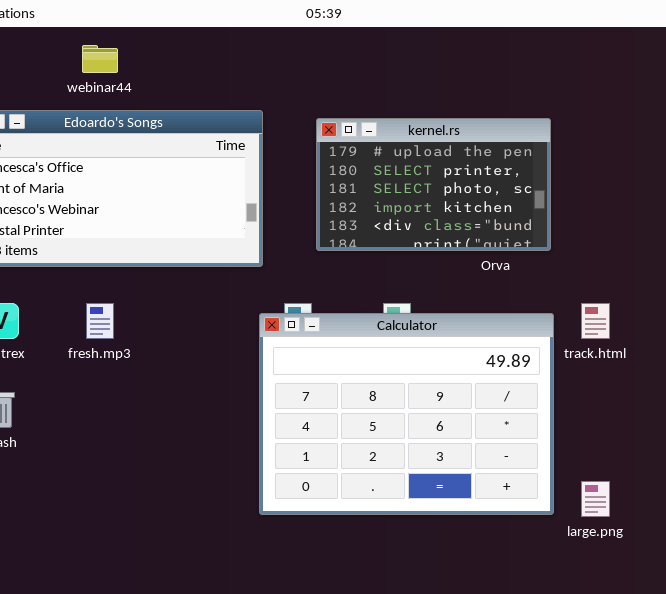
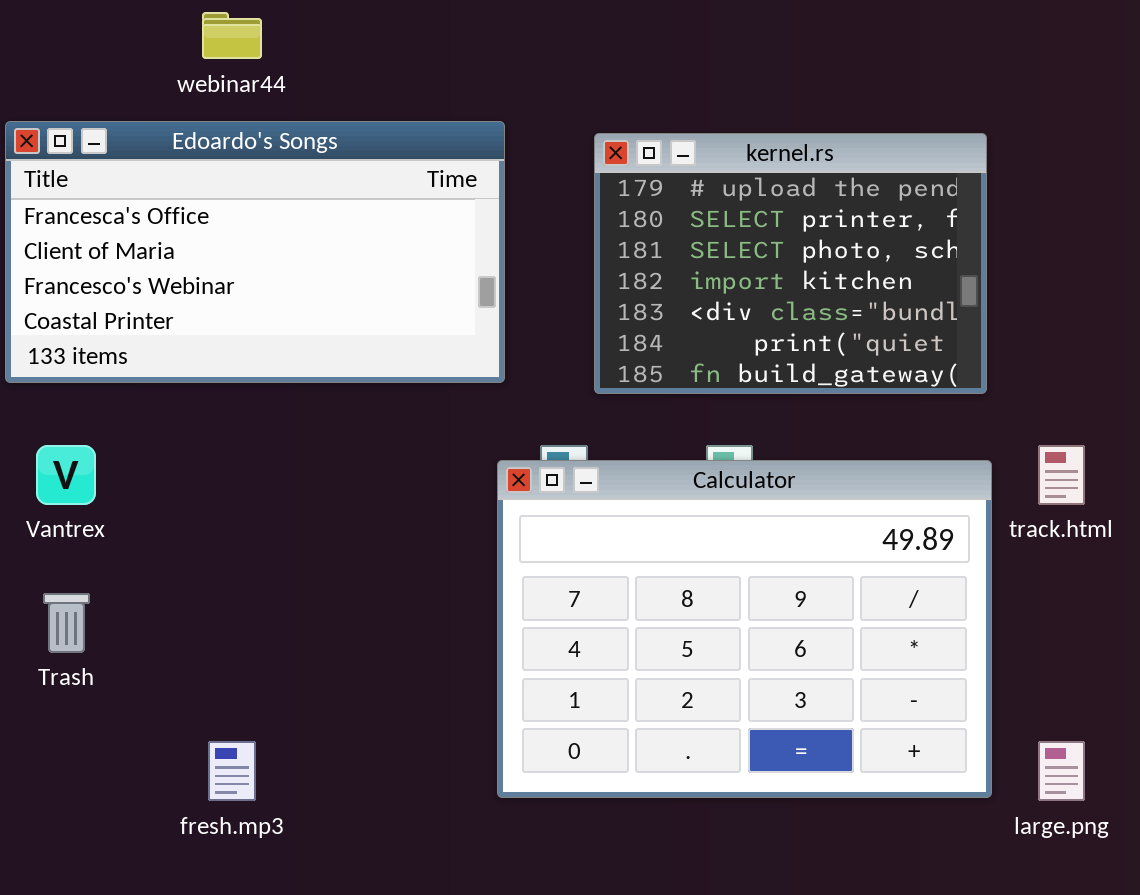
kernel.rs: [316,118,551,251] -> [594,133,987,394], resized
fresh.mp3: [86,303,114,339] -> [208,741,256,801], moved

